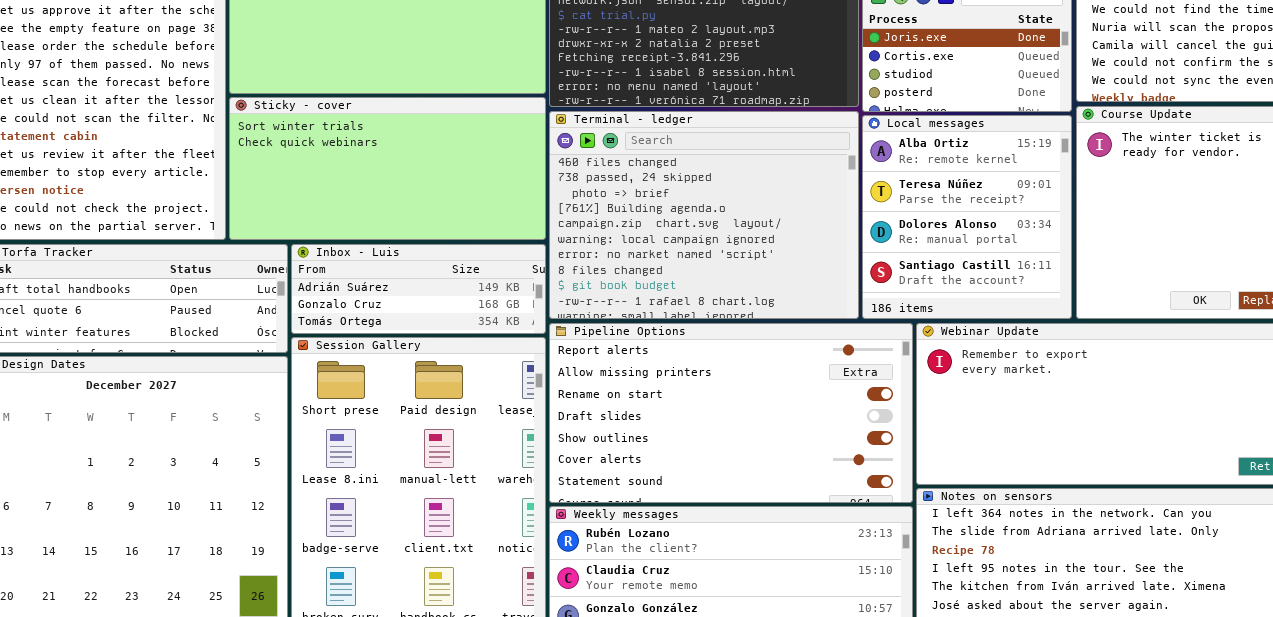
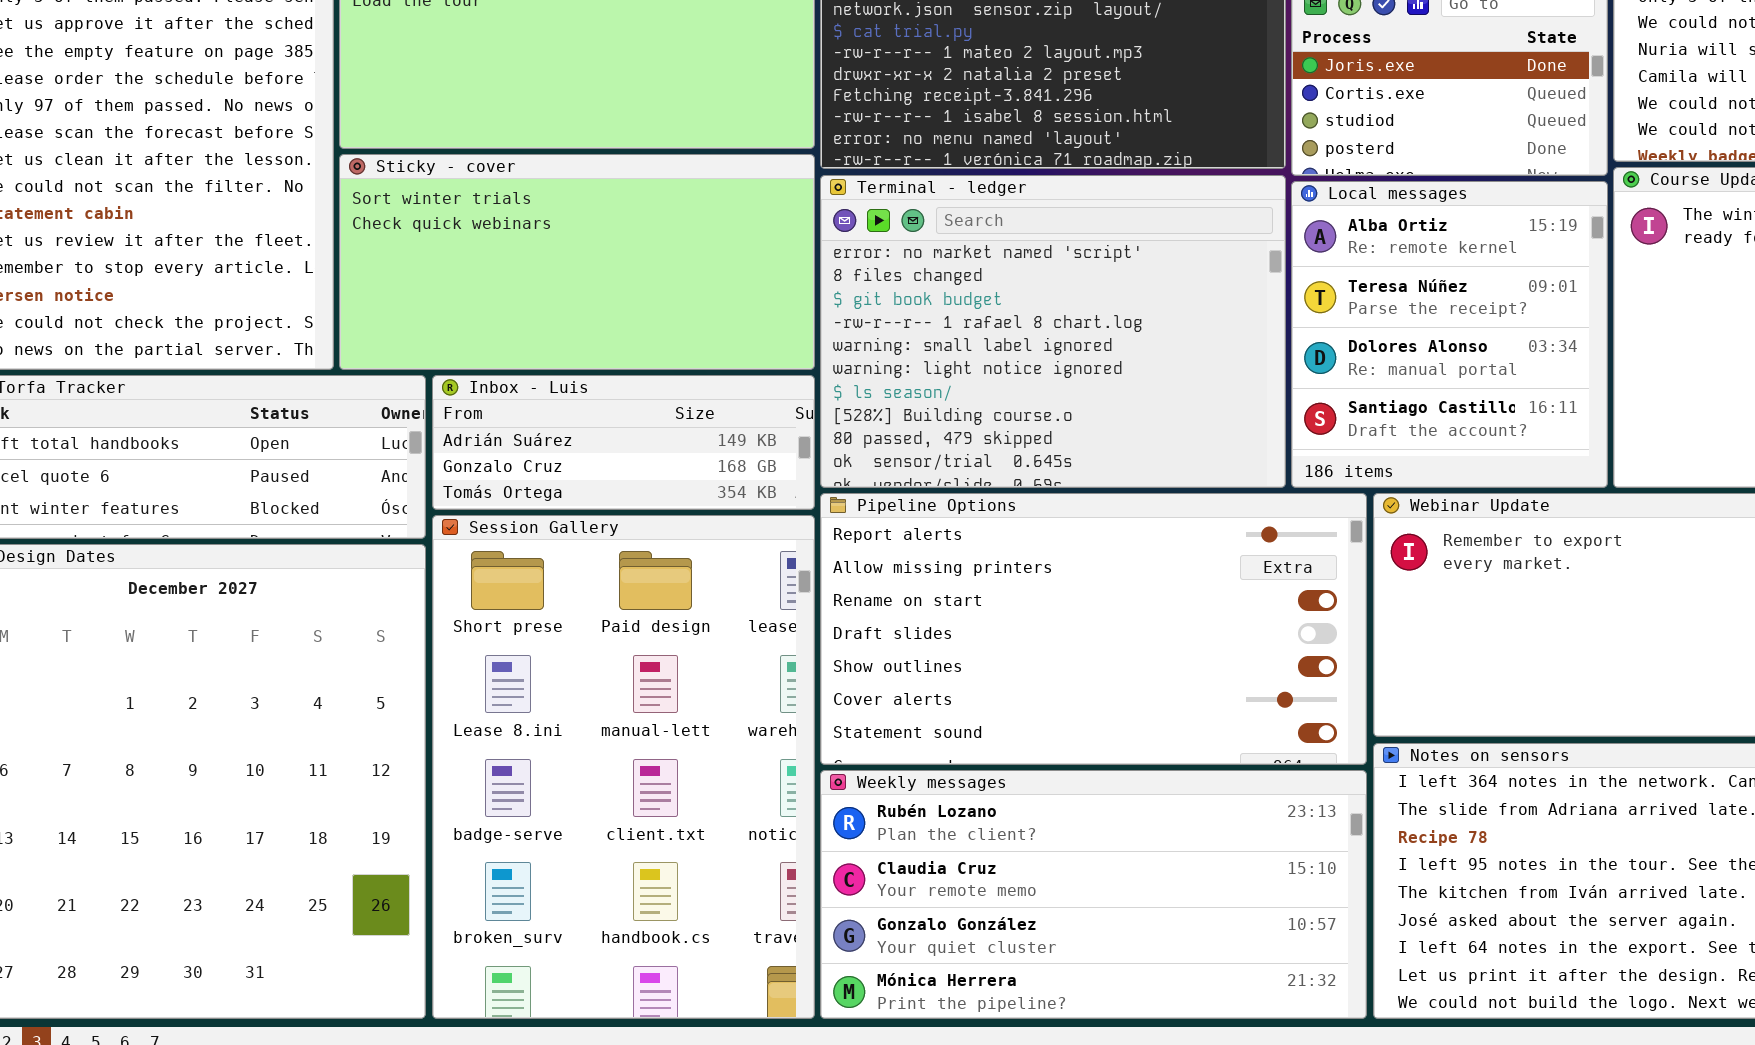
Terminal - ledger: [549,111,859,319] -> [820,175,1286,488], scrolled down 6 rows

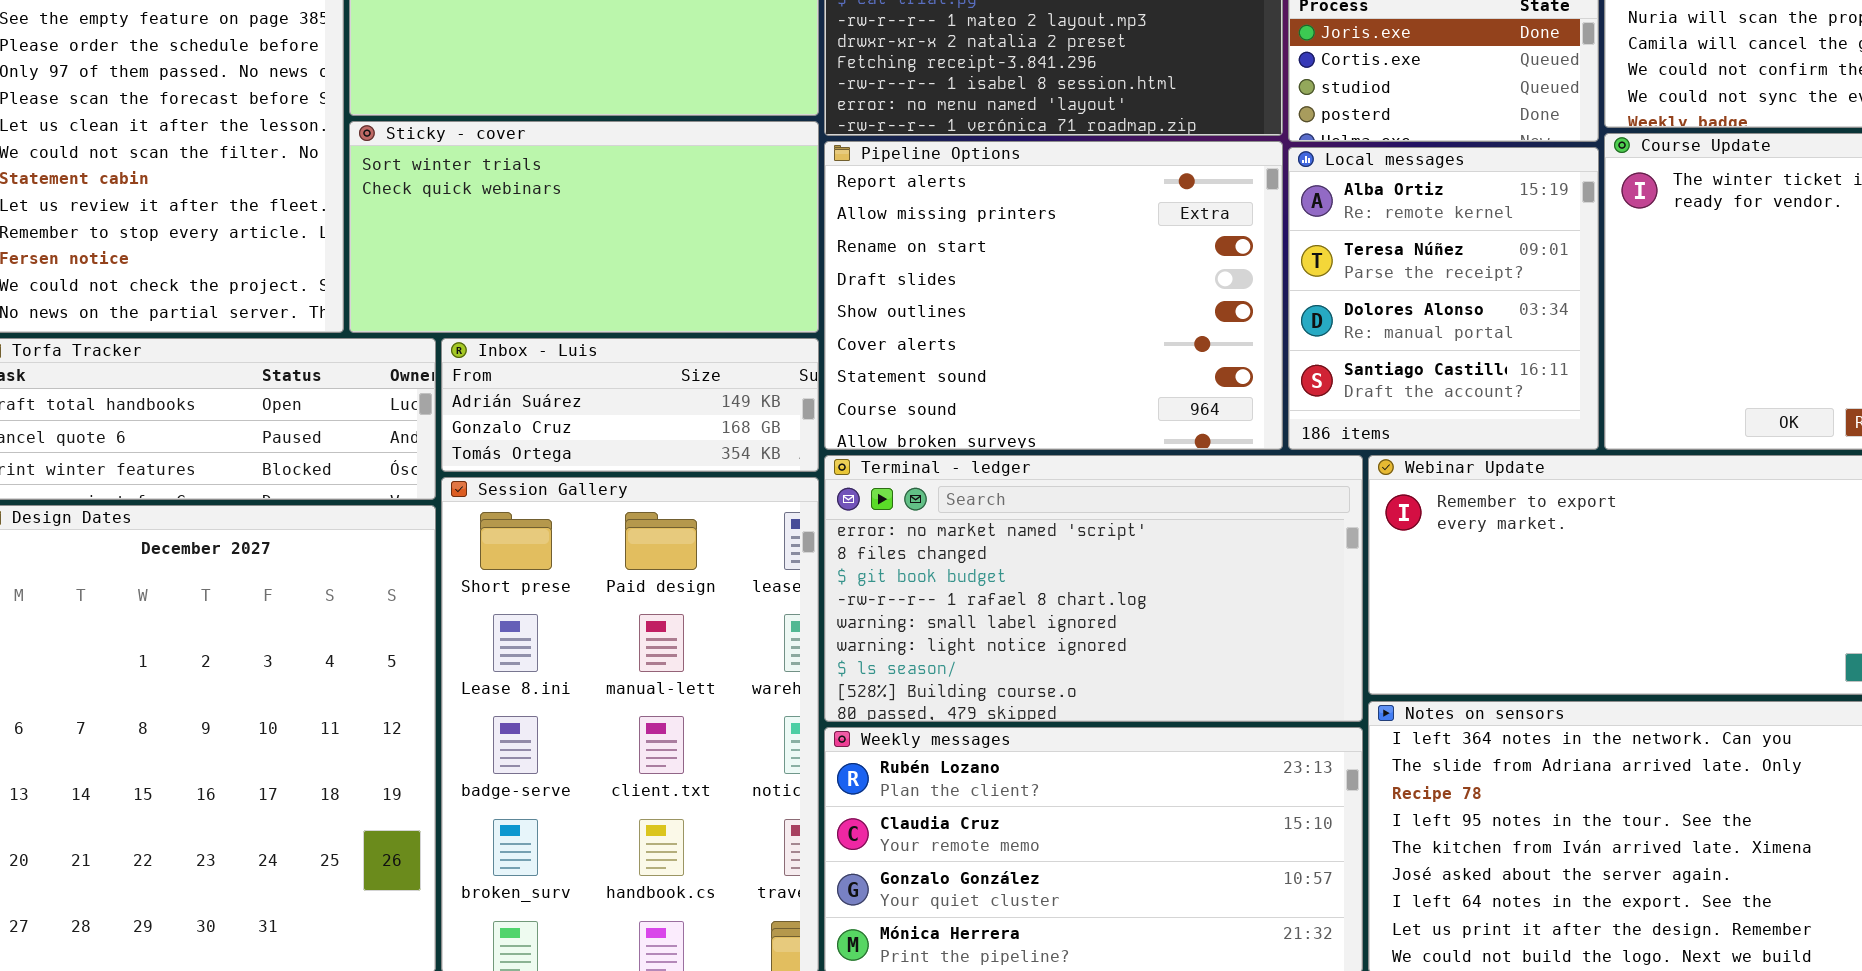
Terminal - ledger: [820,175,1286,488] -> [824,455,1363,722], moved, resized
Pipeline Options: [820,493,1367,765] -> [824,141,1283,450], moved, resized

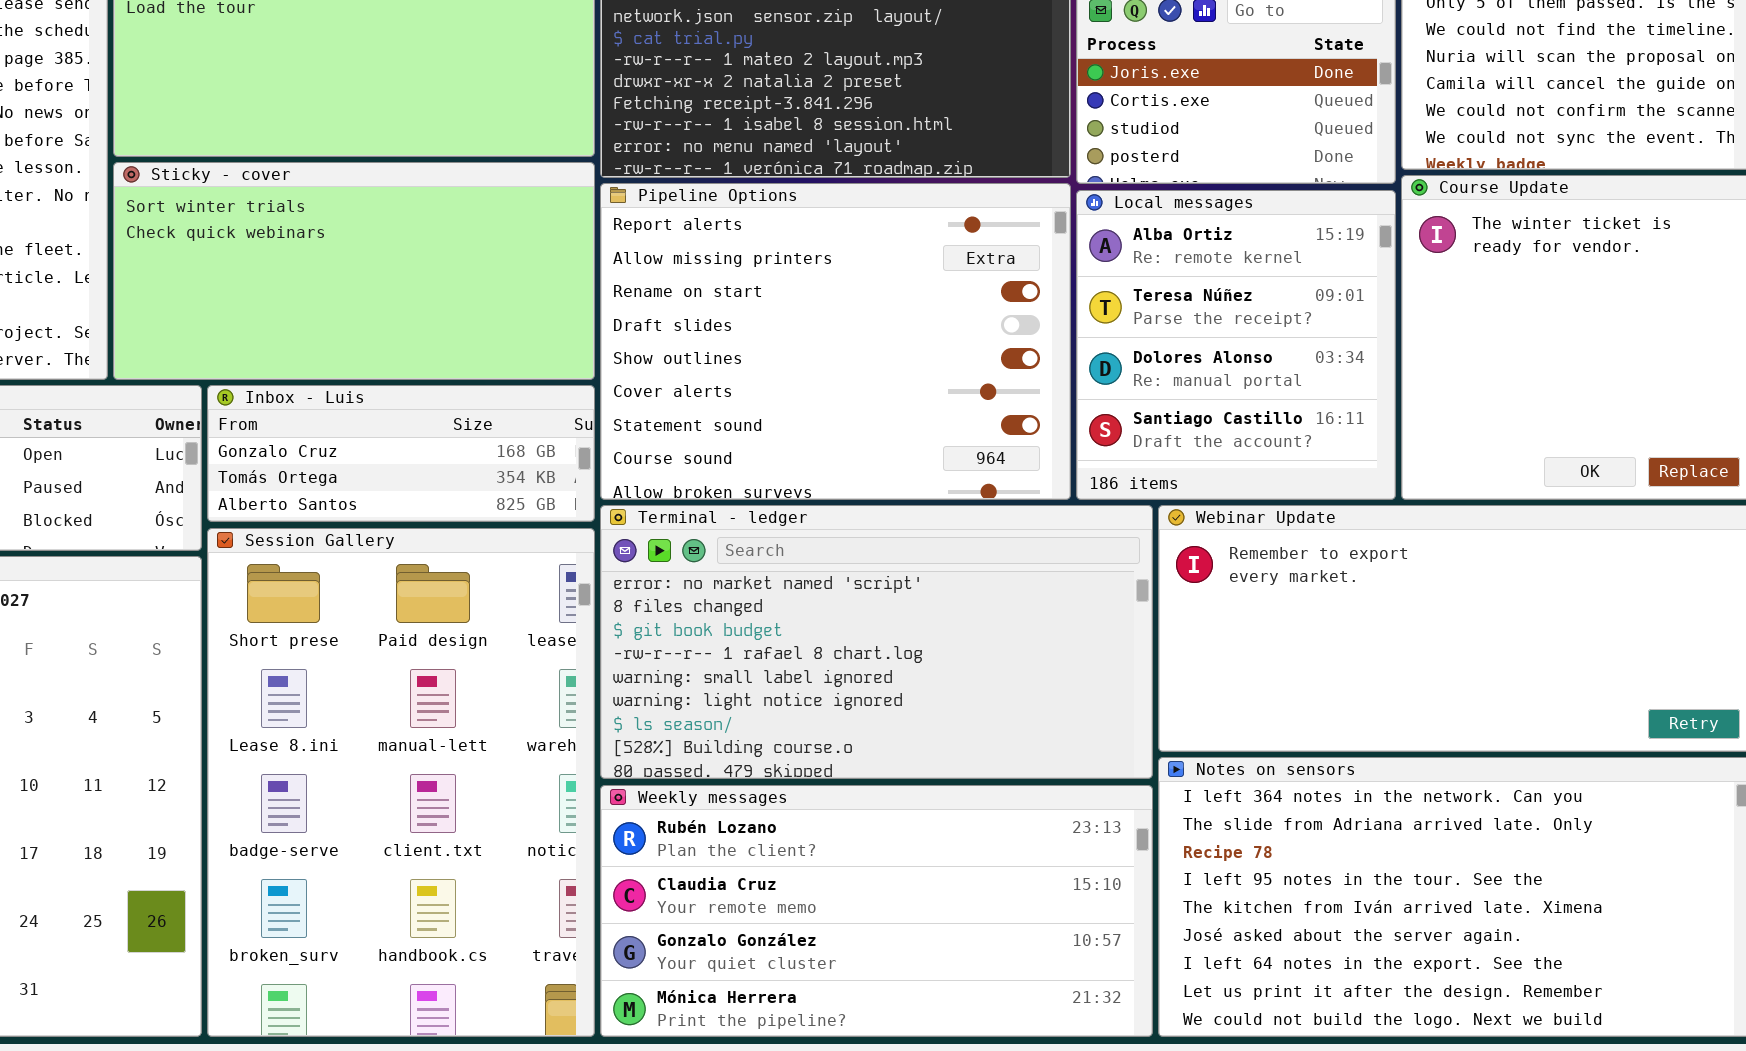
Inbox - Luis: [441,338,819,472] -> [207,385,595,522], scrolled down 1 row

